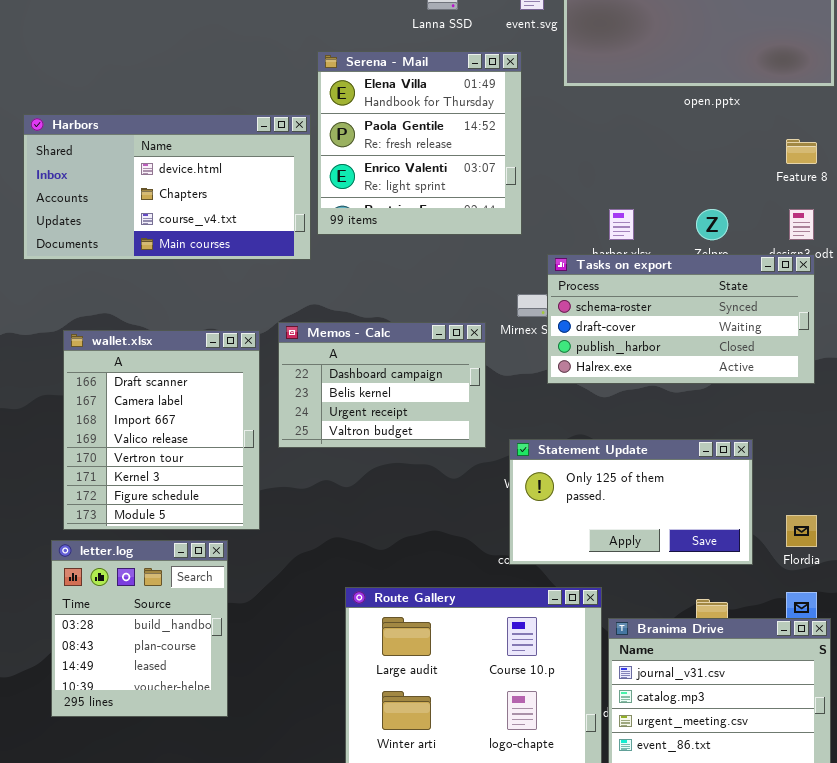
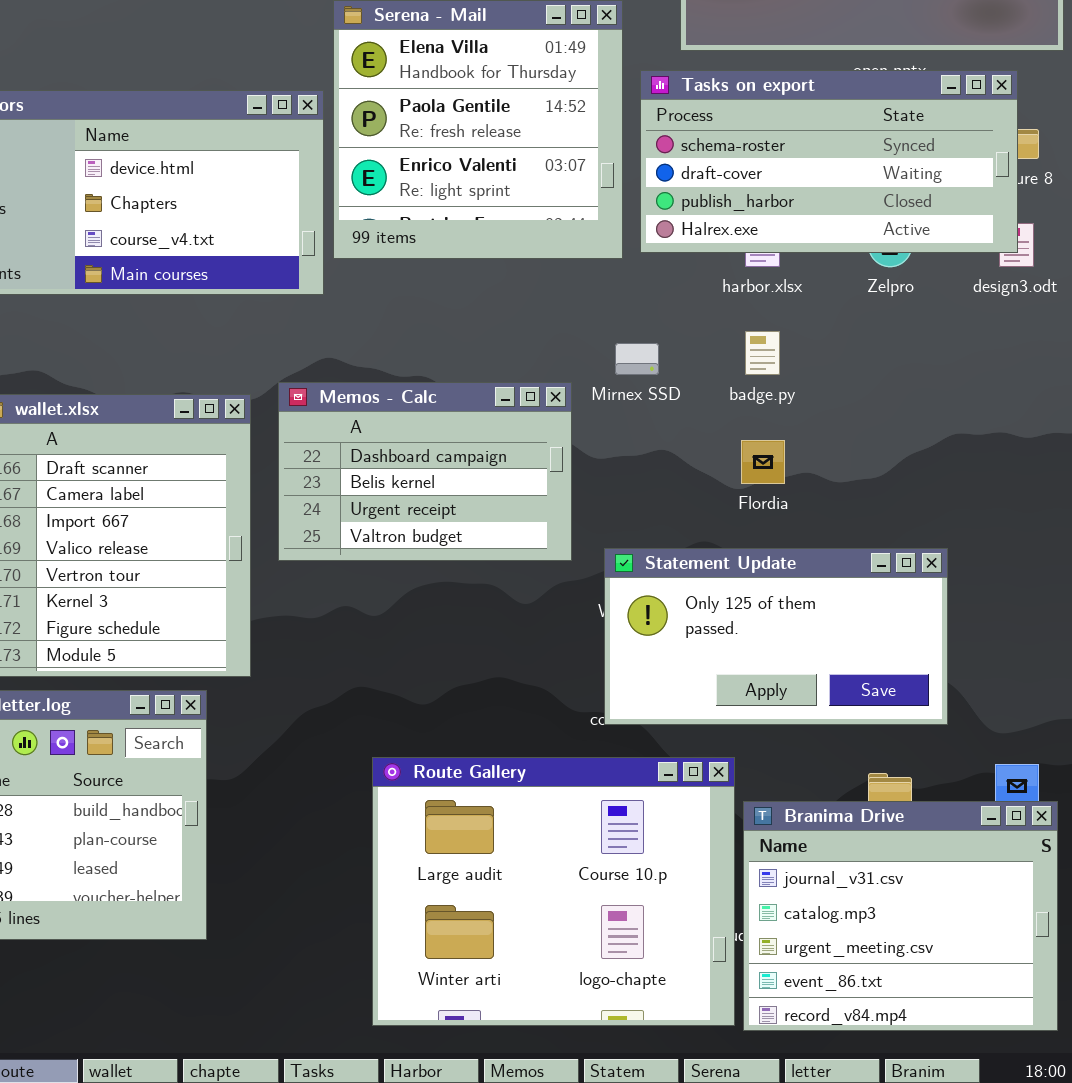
Tasks on export: [547,254,815,384] -> [640,70,1018,253], moved
Flordia: [786,515,817,547] -> [741,440,785,484], moved

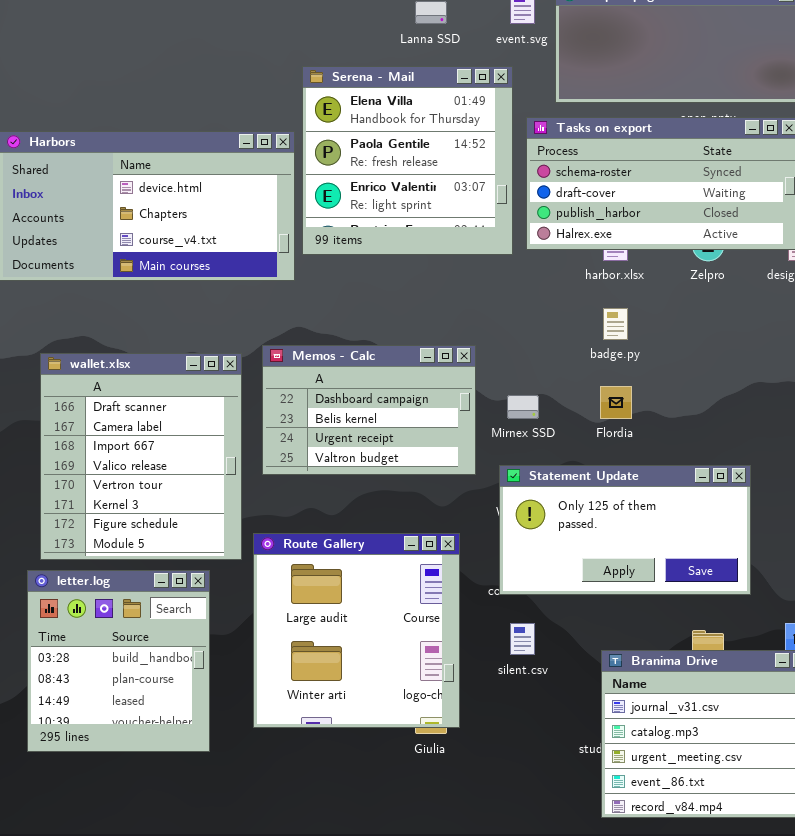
Mirnex SSD: [615,343,659,375] -> [507,395,539,419], moved
Route Gallery: [372,757,735,1026] -> [253,533,460,728], moved, resized

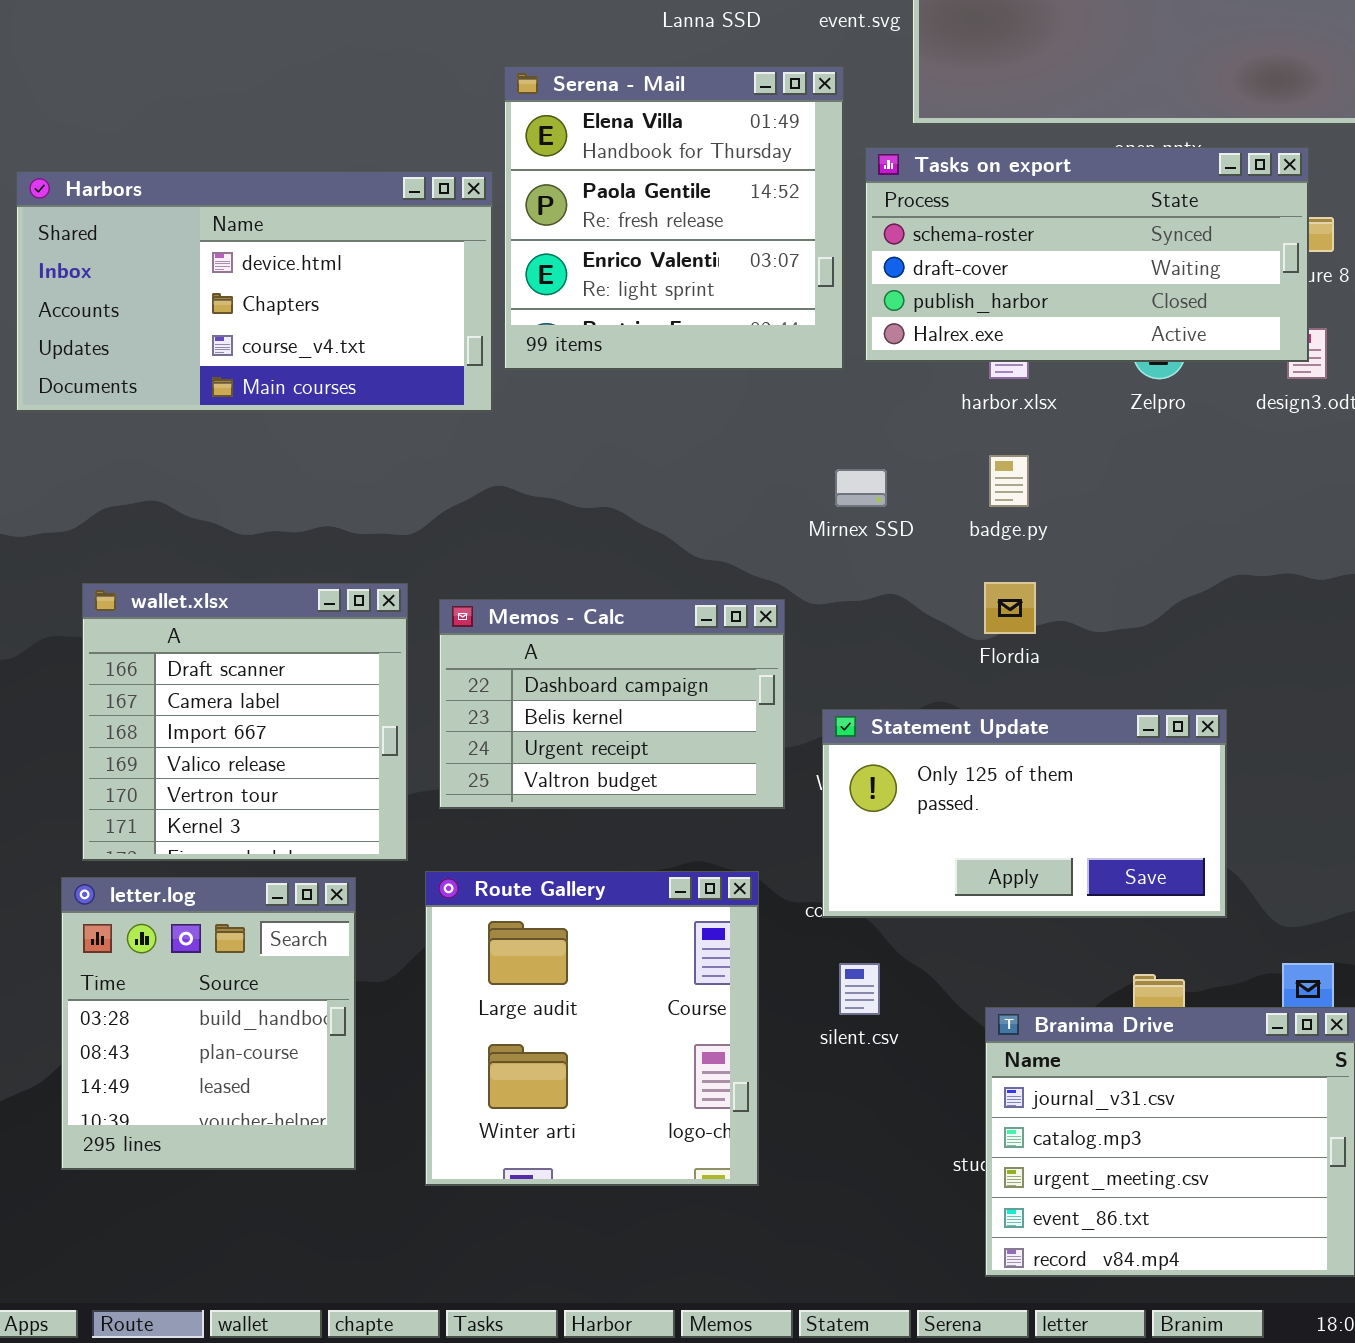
Memos - Calc: [262,345,476,475] -> [439,599,785,809], moved
wallet.xlsx: [40,353,242,560] -> [82,583,408,861], resized
Mirnex SSD: [507,395,539,419] -> [835,469,887,507], moved
Route Gallery: [253,533,460,728] -> [425,871,759,1186], moved

